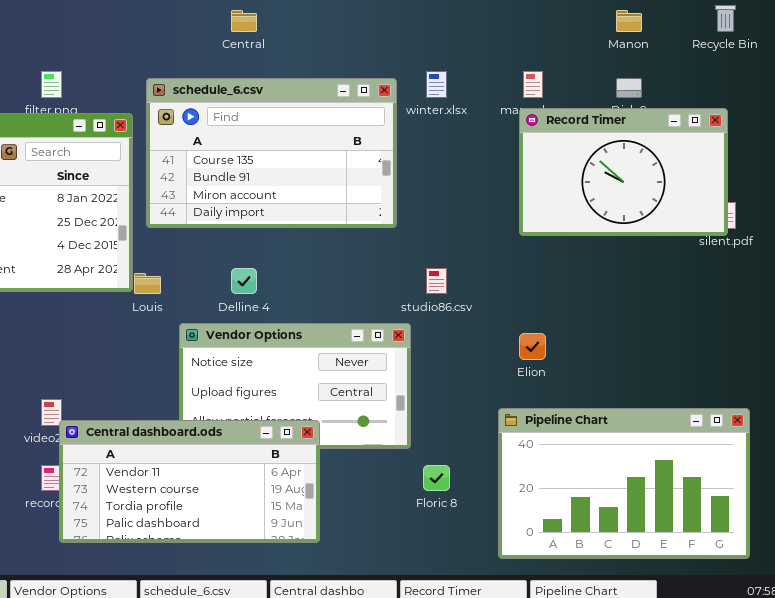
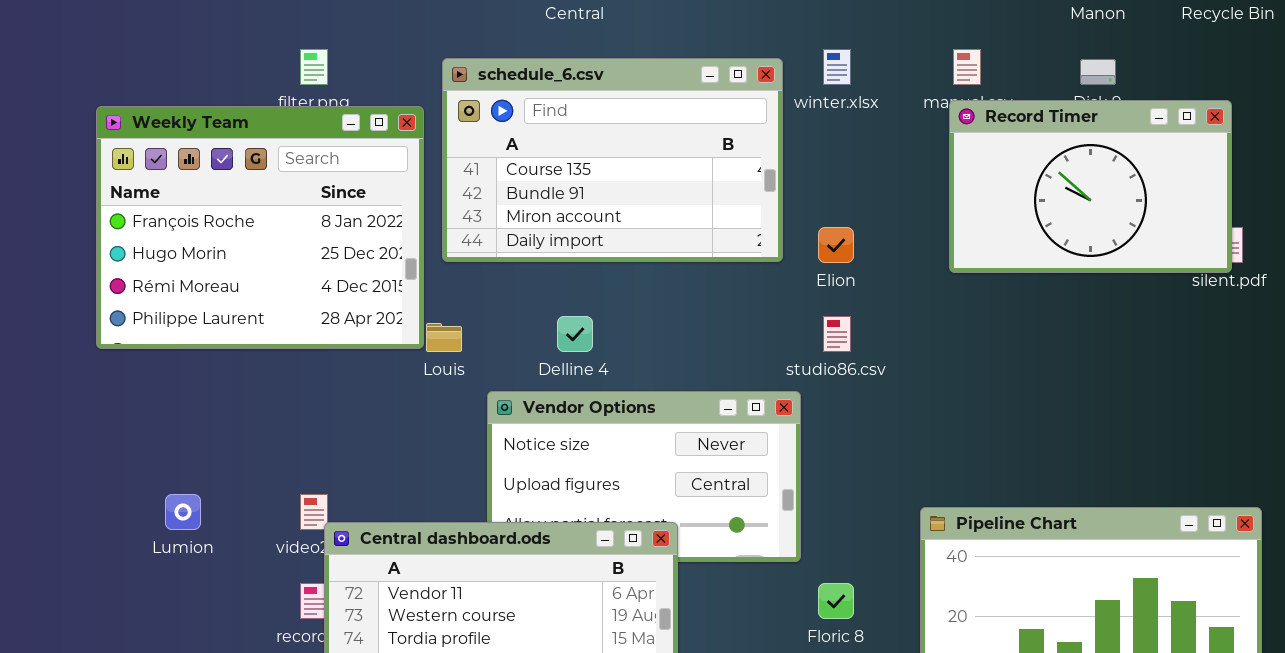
Elion: [519,333,546,360] -> [818,227,854,263], moved

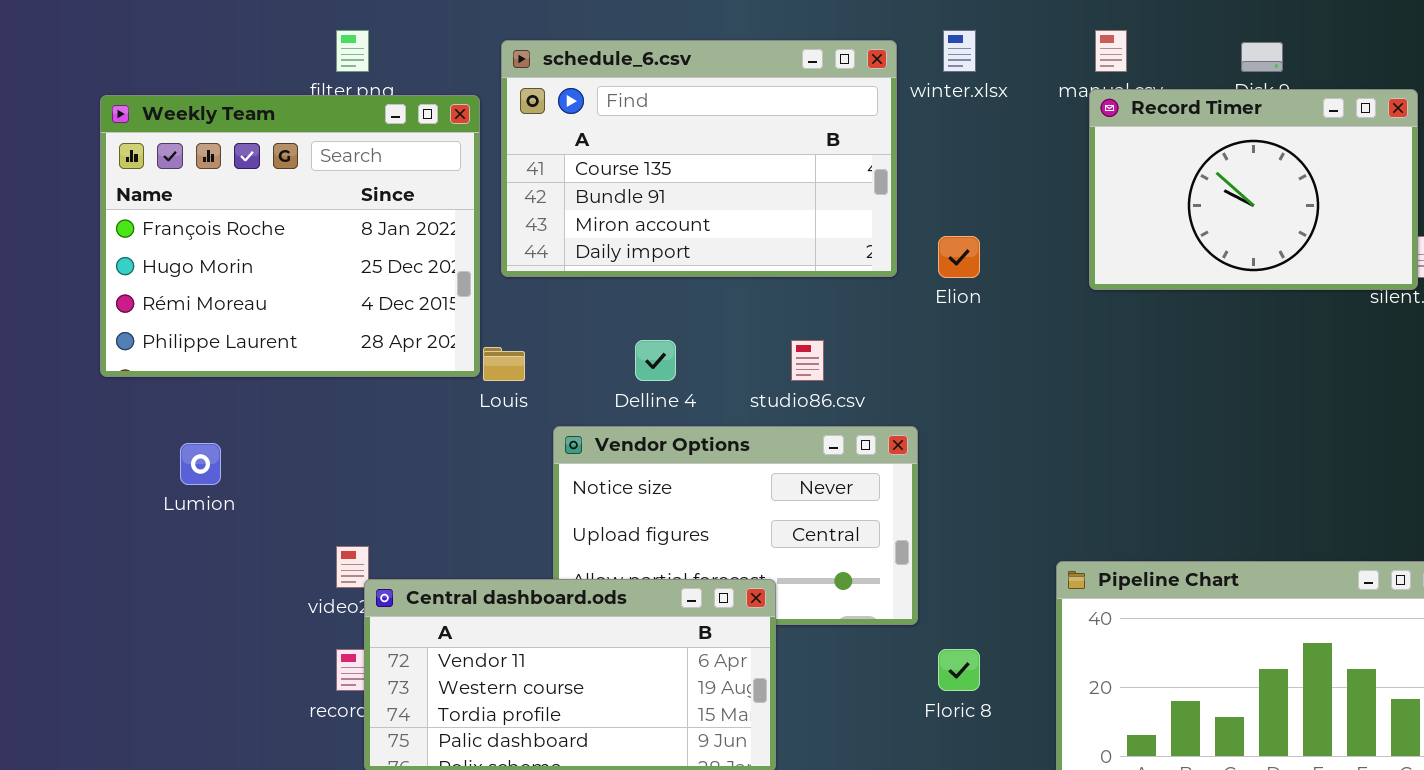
studio86.csv: [823,316,851,352] -> [791,340,824,381], moved
Lumion: [165,494,201,530] -> [180,443,221,485], moved

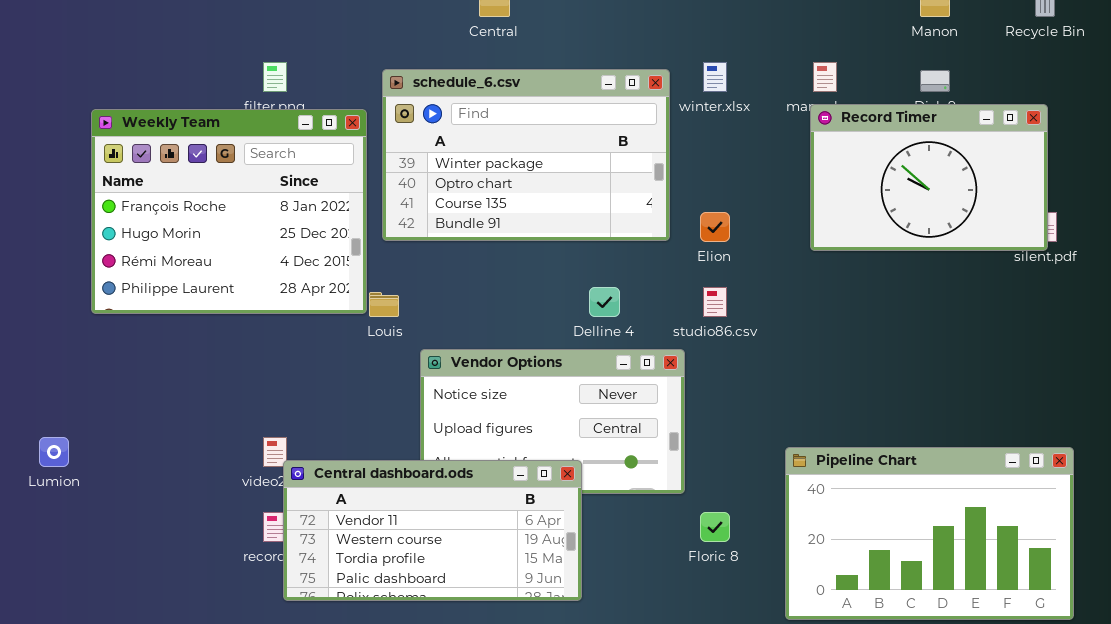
schedule_6.csv: [501,40,897,277] -> [382,69,670,241], scrolled up 2 rows
Delline 4: [635,340,676,381] -> [589,287,620,317], moved
studio86.csv: [791,340,824,381] -> [703,287,727,317], moved
Lumion: [180,443,221,485] -> [39,437,69,467], moved

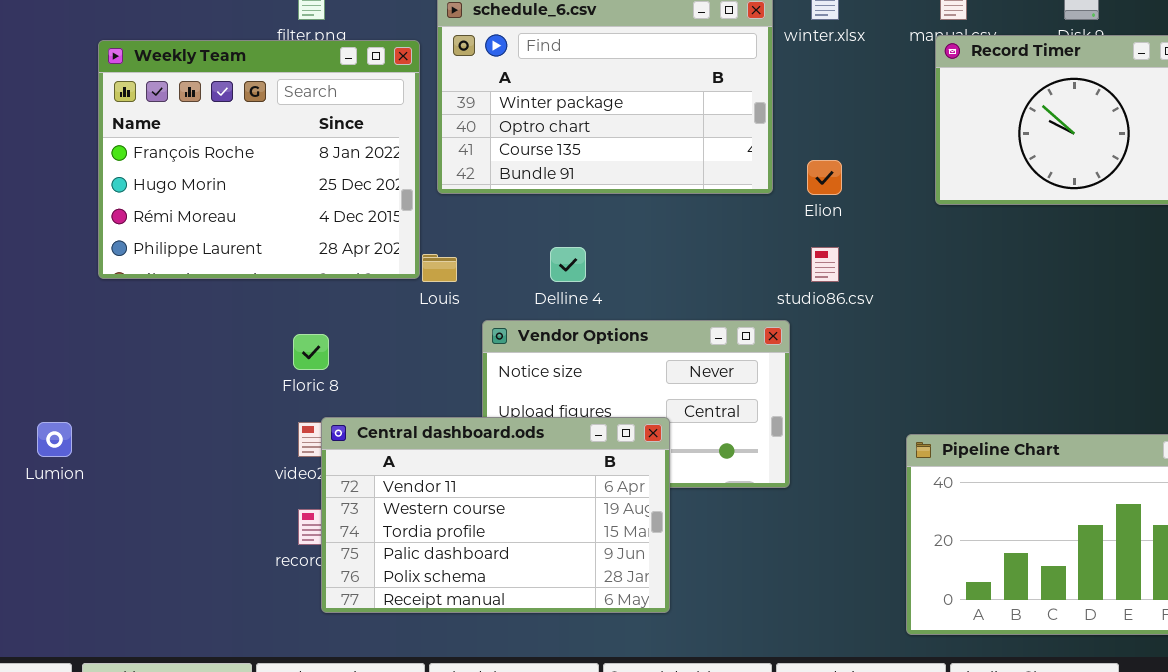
Delline 4: [589,287,620,317] -> [550,247,586,282], moved
Central dashboard.ods: [283,460,582,601] -> [321,417,670,613], resized
Floric 8: [700,512,730,542] -> [293,334,329,370], moved

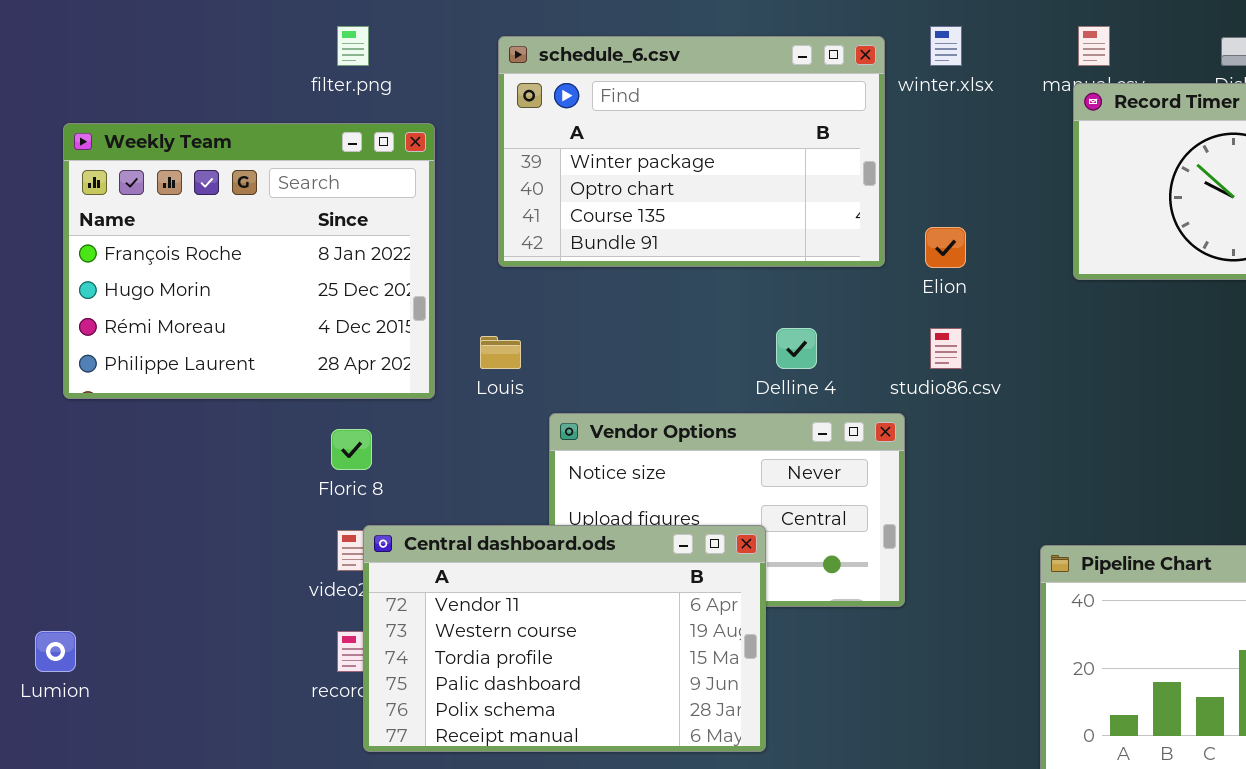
Weekly Team: [98,40,420,279] -> [63,123,435,399], moved
Delline 4: [550,247,586,282] -> [776,328,817,369], moved
Lumion: [37,422,72,457] -> [35,631,76,672], moved

